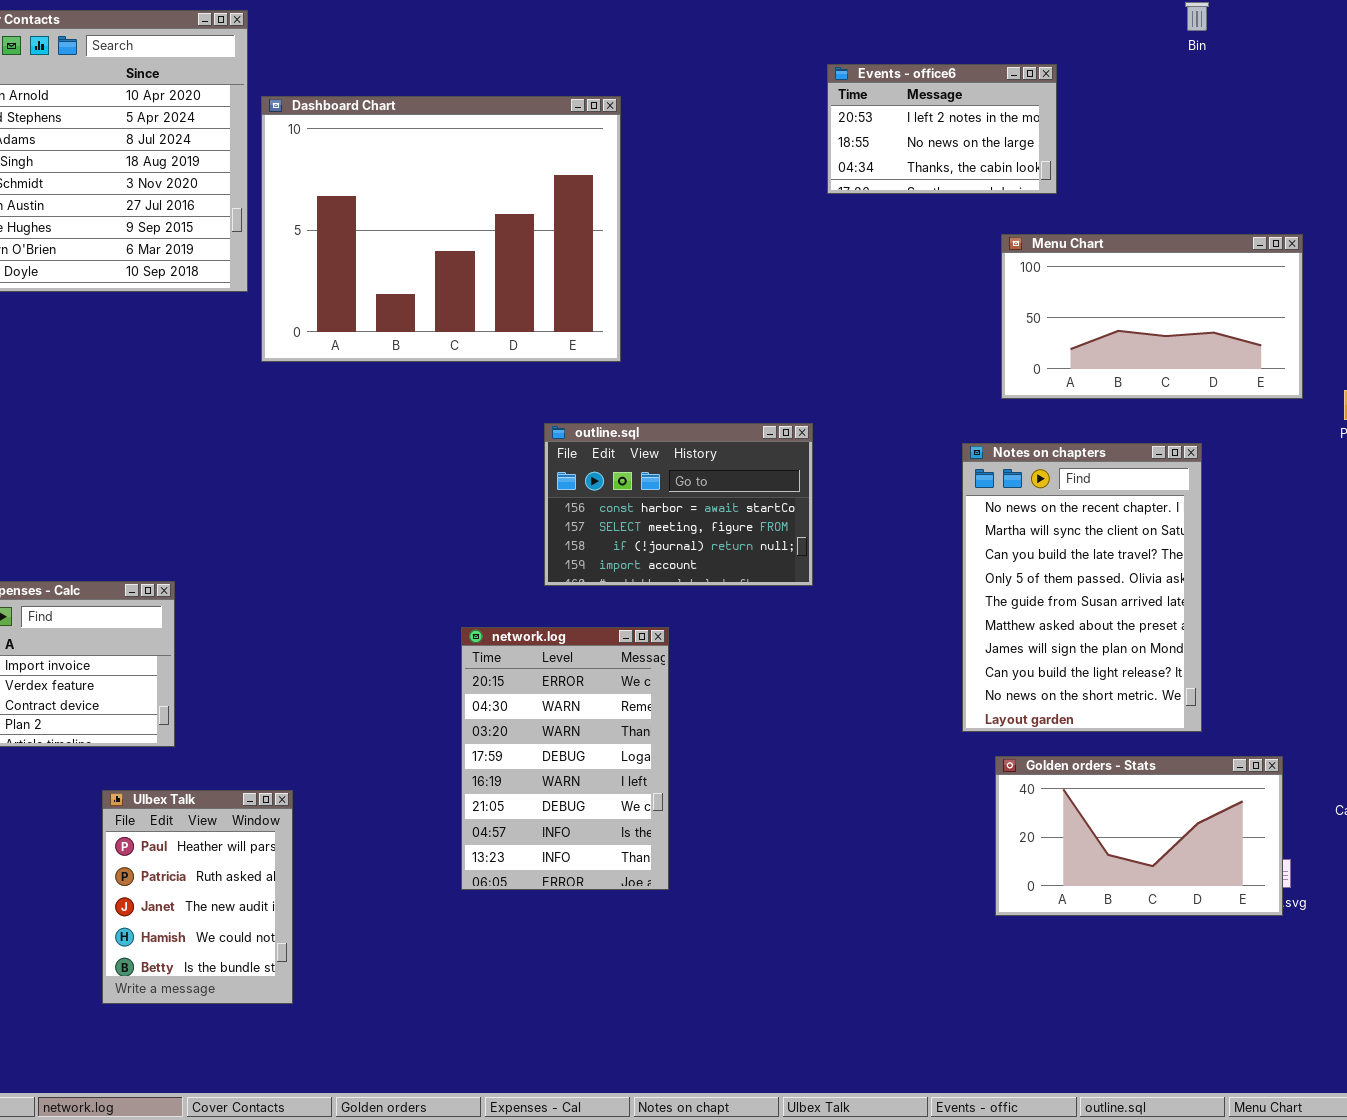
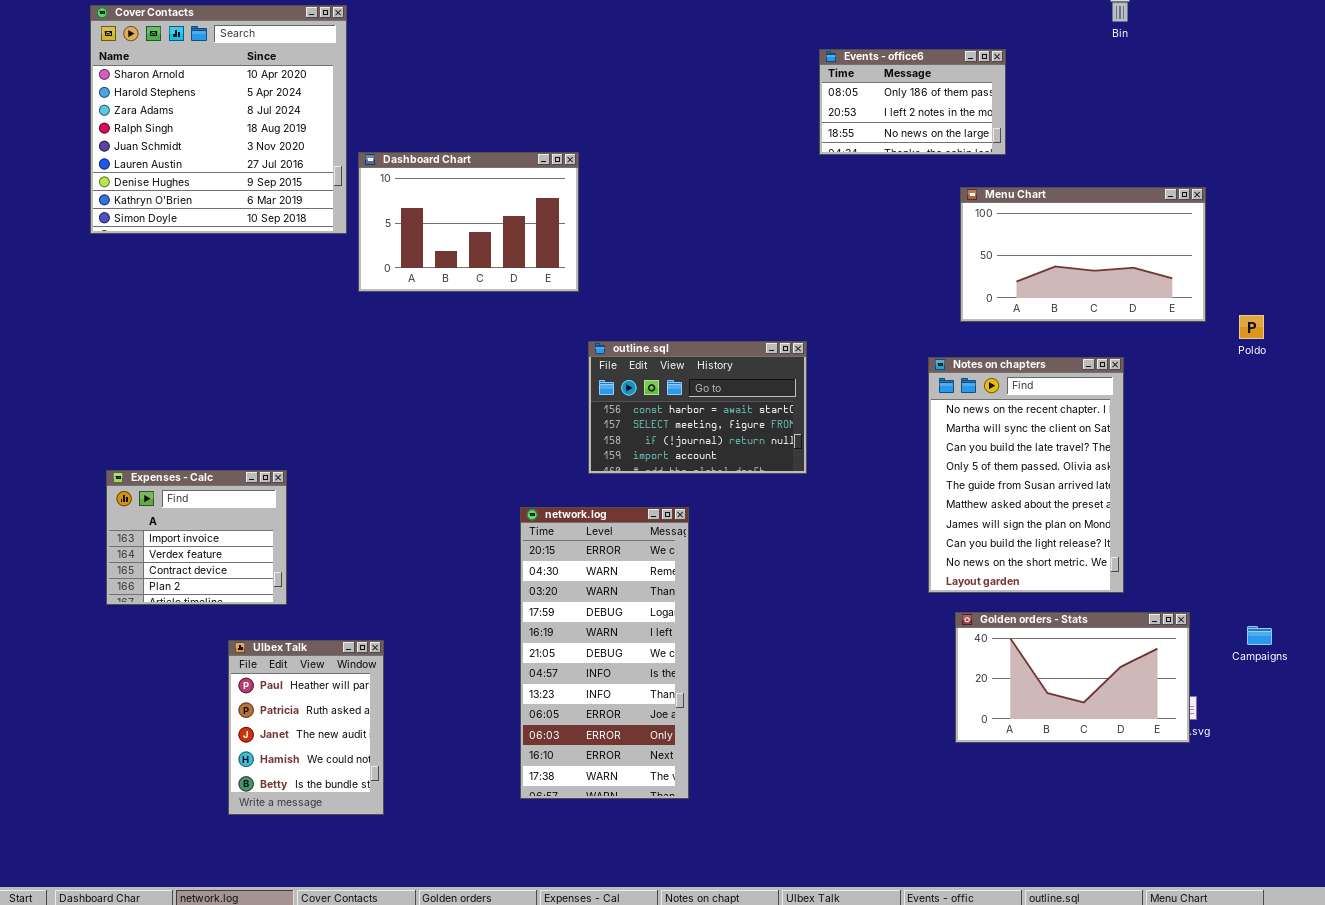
Events - office6: [827,64,1057,194] -> [819,49,1006,155], scrolled up 1 row
Dashboard Chart: [261,96,621,362] -> [358,152,579,292], resized
network.log: [461,627,669,890] -> [520,507,689,799], resized

